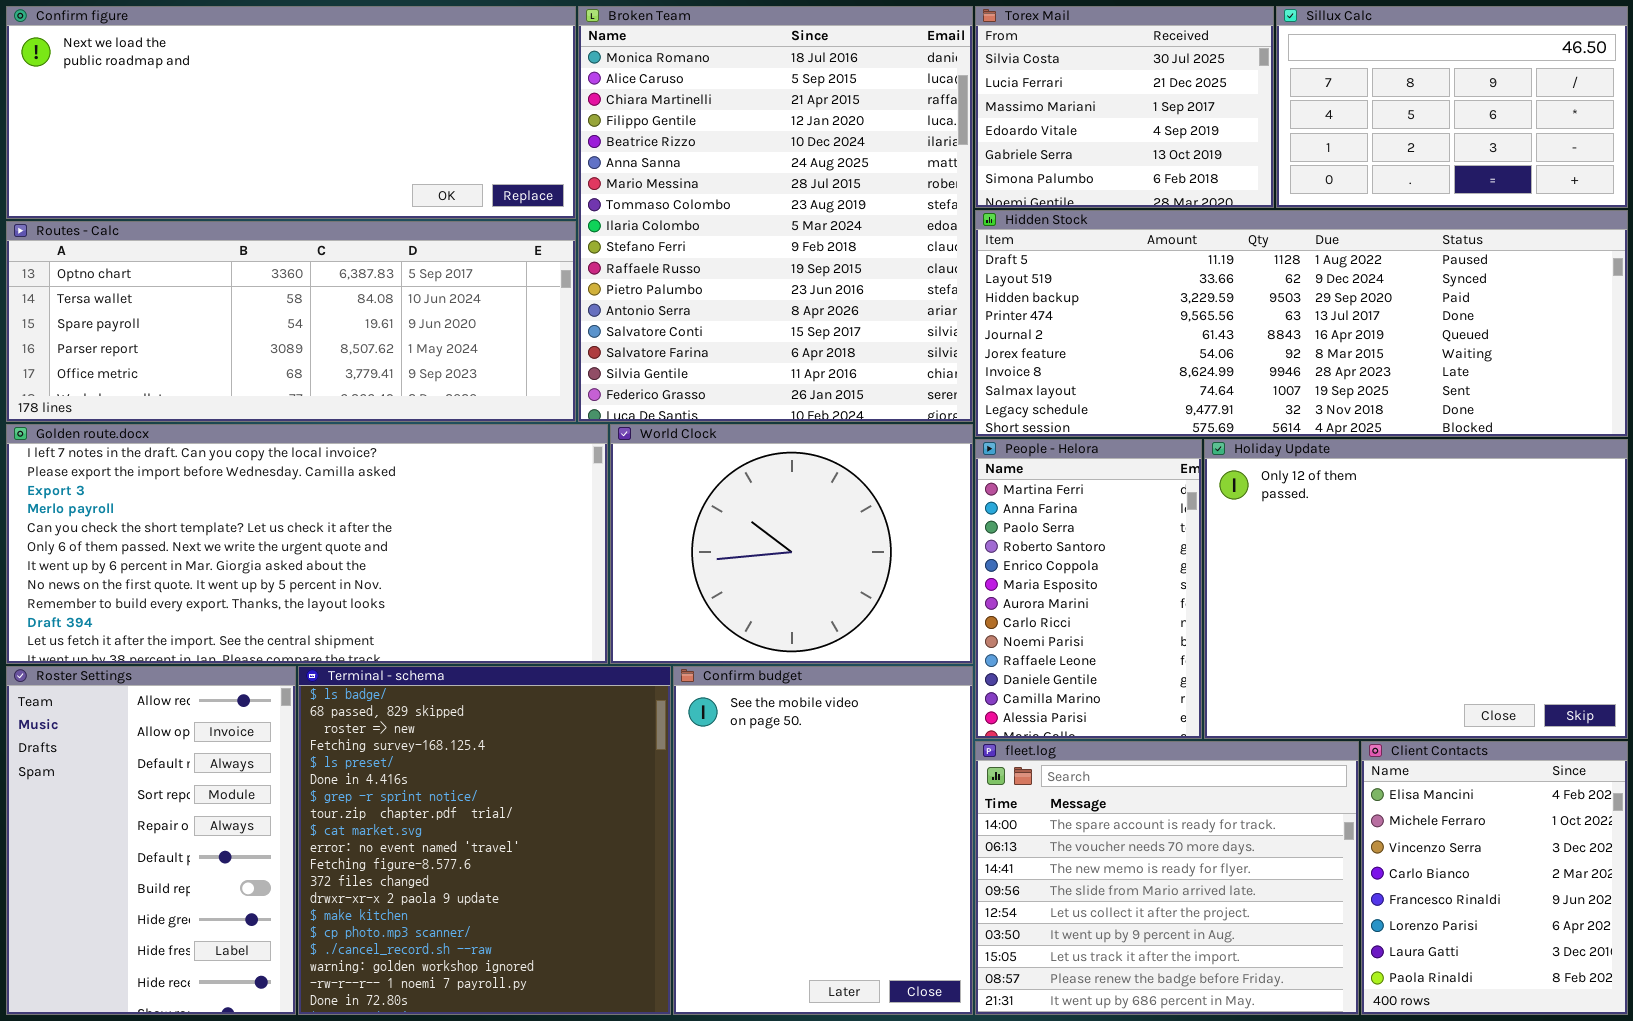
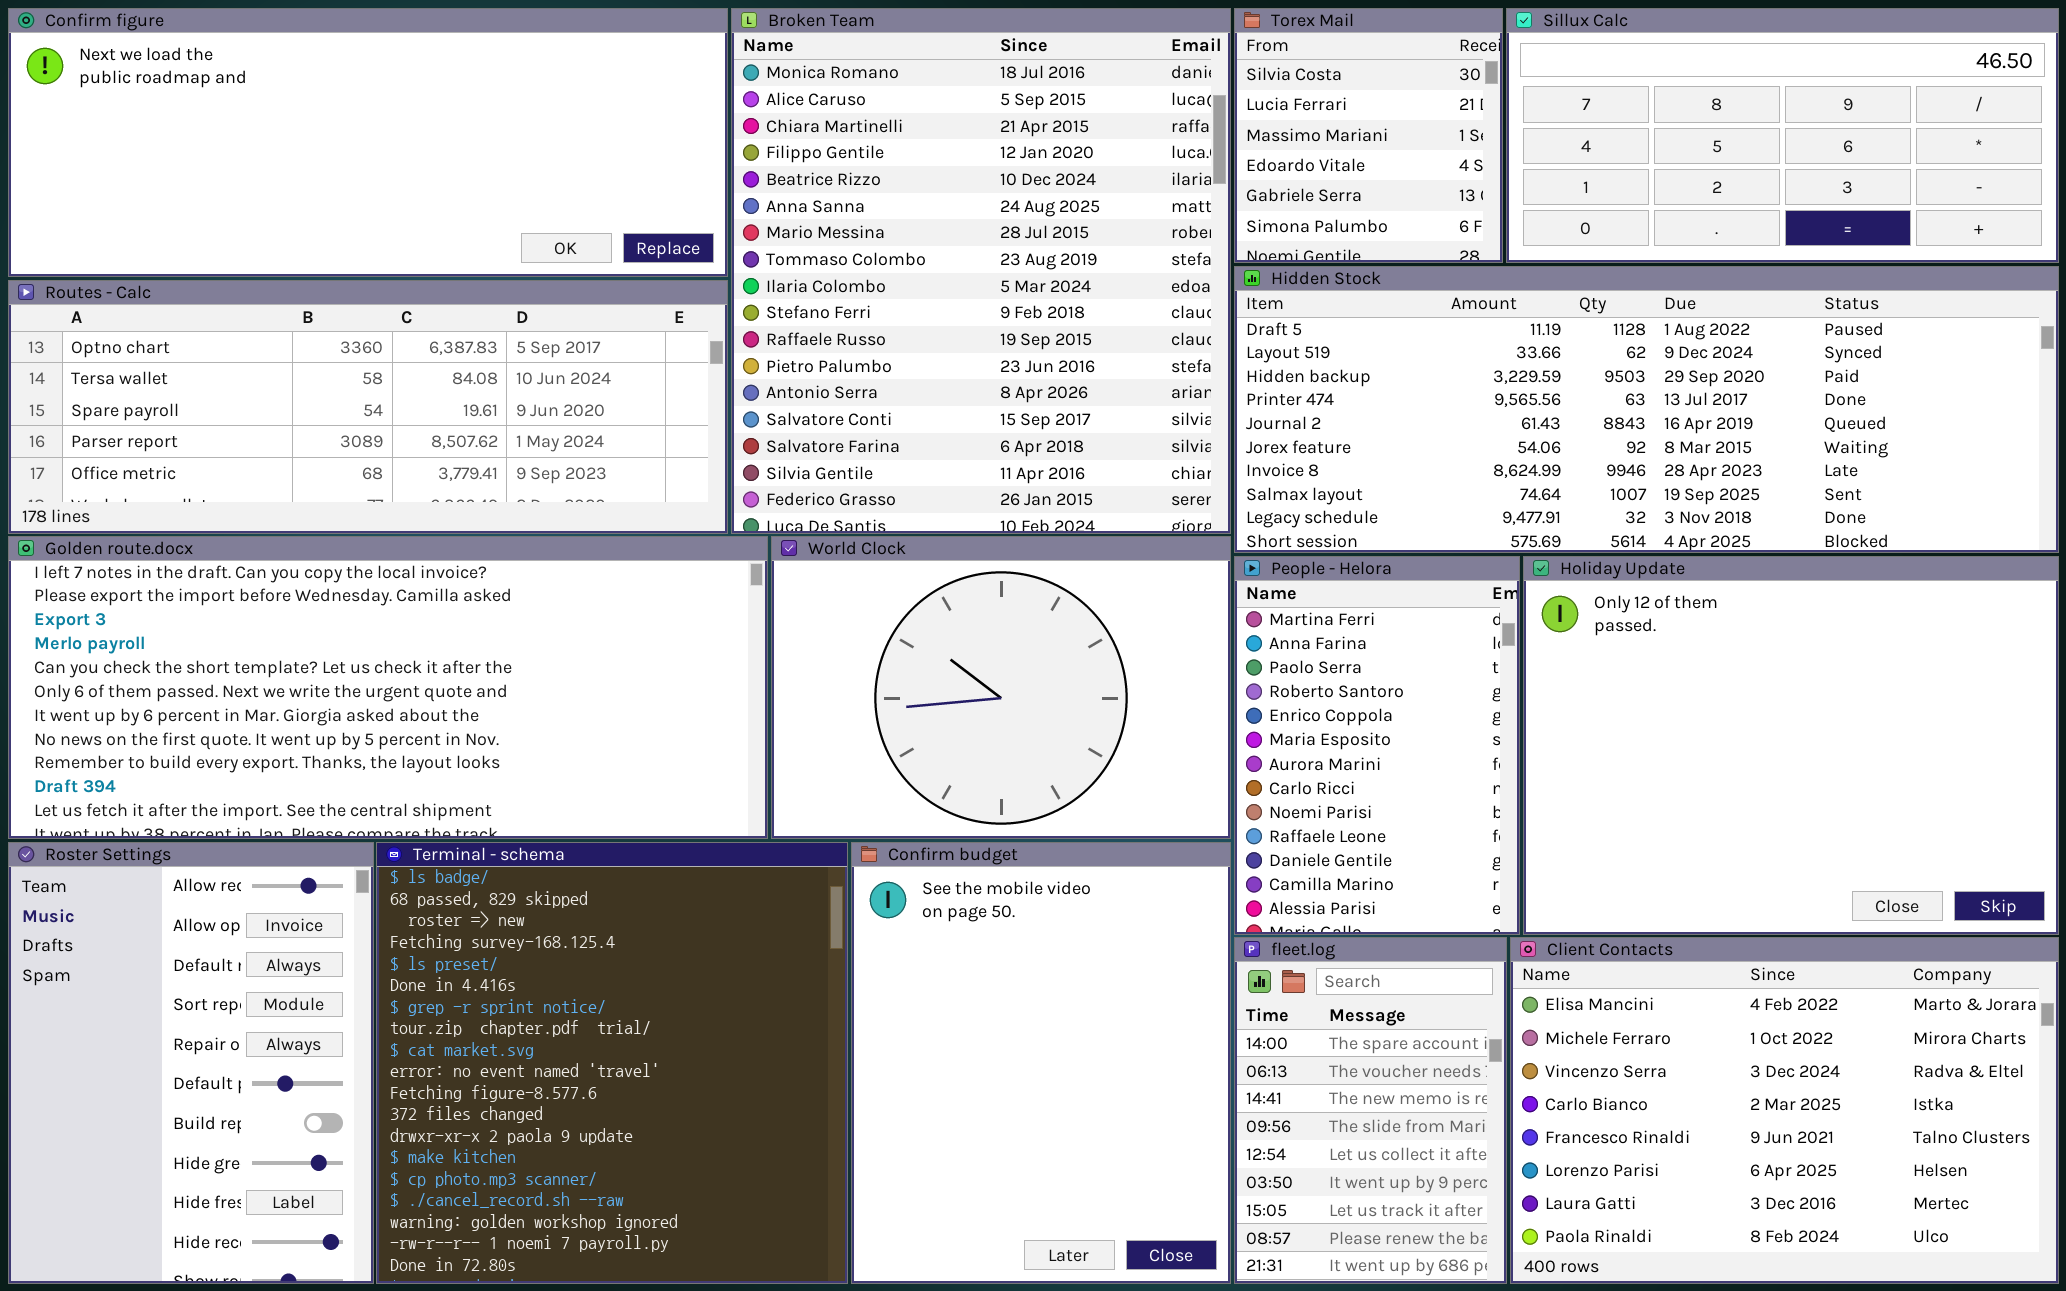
Torex Mail: [975,6,1274,208] -> [1234,8,1503,263], resized
Sillux Calc: [1276,6,1628,208] -> [1506,8,2059,263], resized
fleet.log: [975,741,1359,1015] -> [1234,937,1507,1284], resized
Client Contacts: [1361,741,1628,1015] -> [1510,937,2059,1284], resized

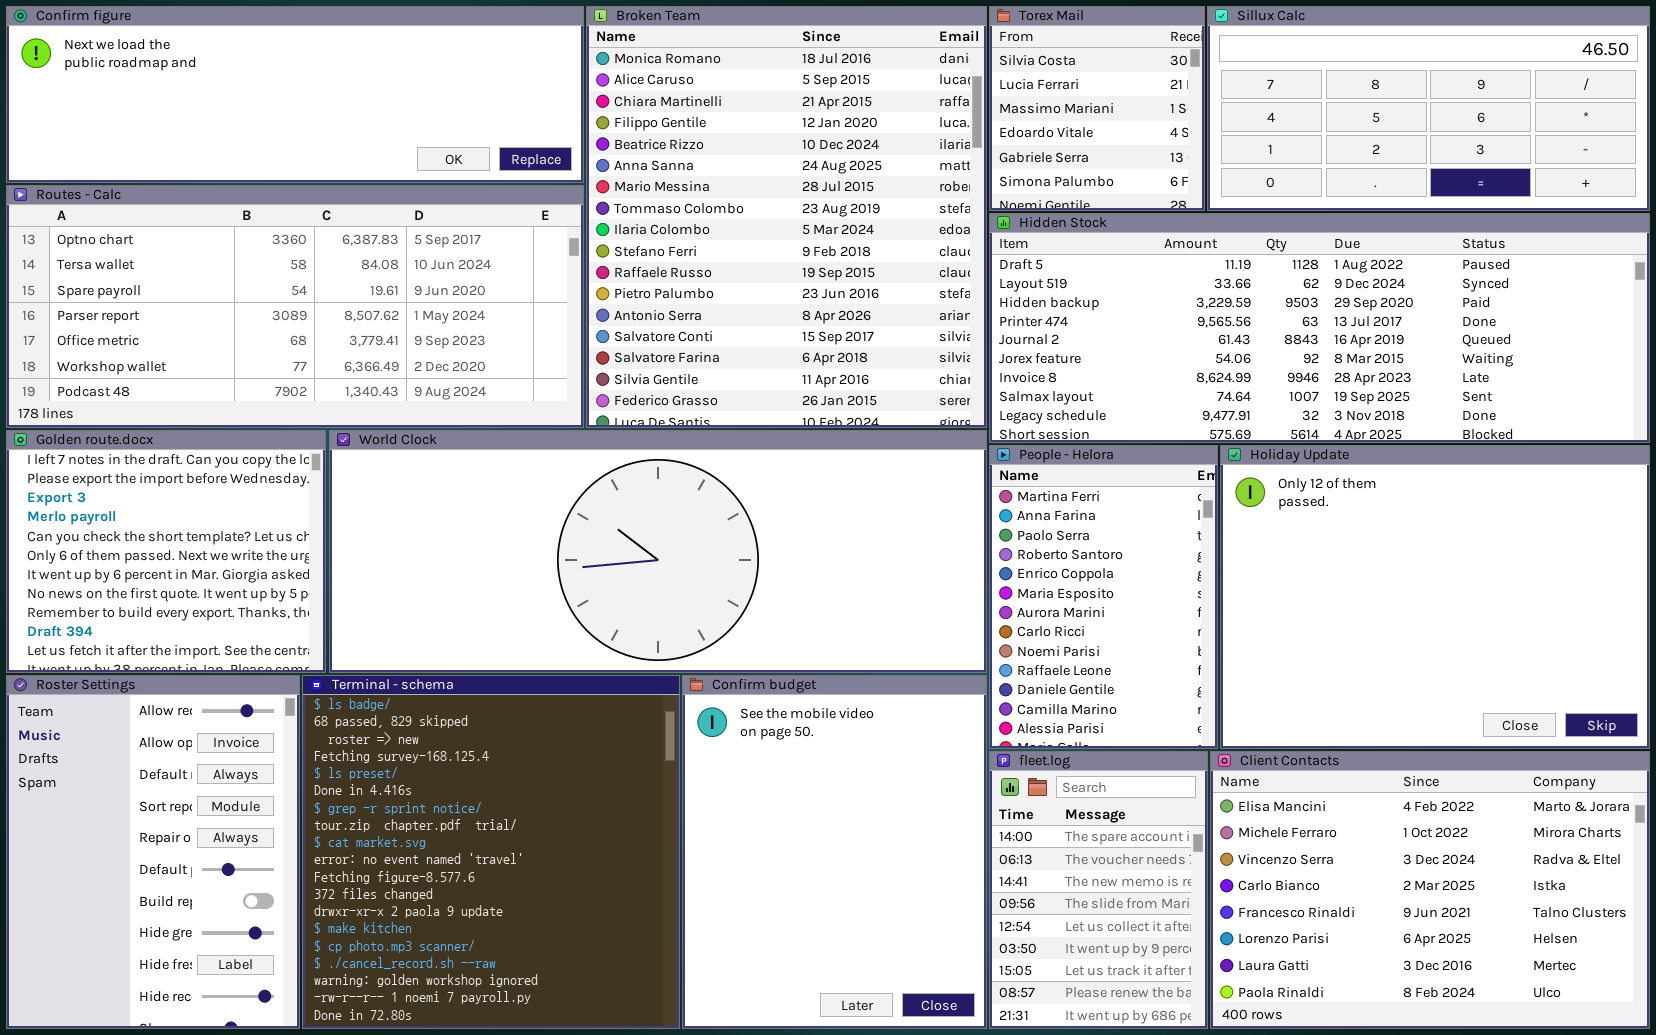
Confirm figure: [8,8,728,277] -> [6,6,584,183], resized
Routes - Calc: [8,280,728,534] -> [6,185,584,428], resized
Golden route.docx: [8,536,768,839] -> [6,430,326,673], resized
World Clock: [771,536,1231,839] -> [329,430,987,673], resized

